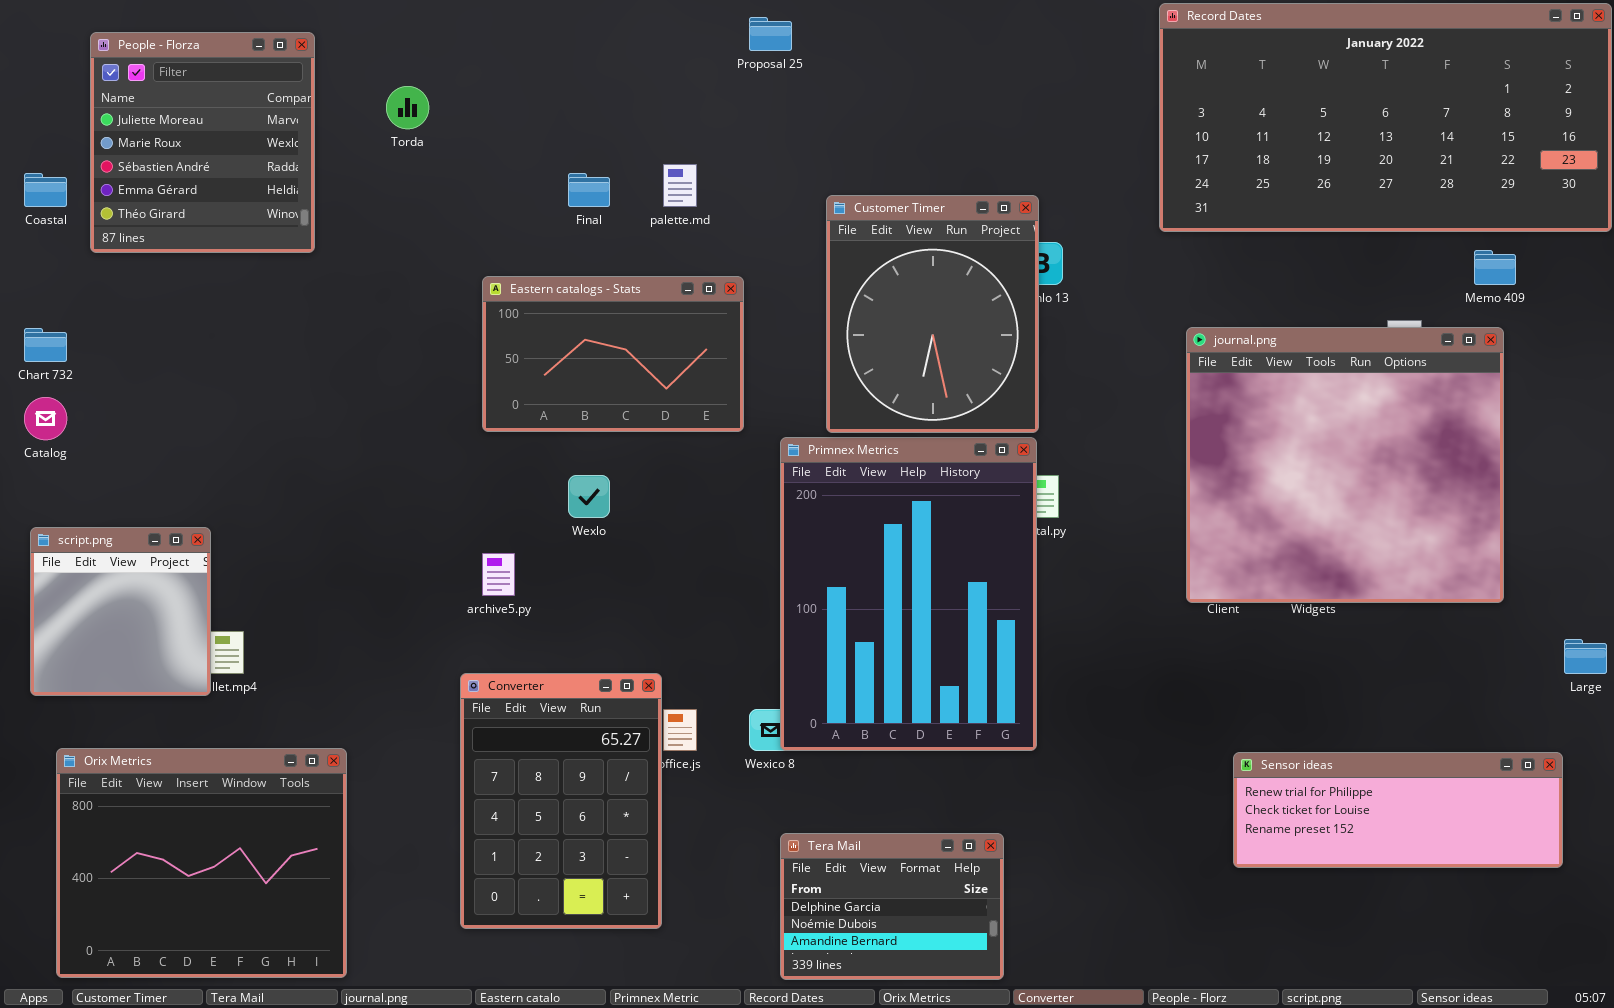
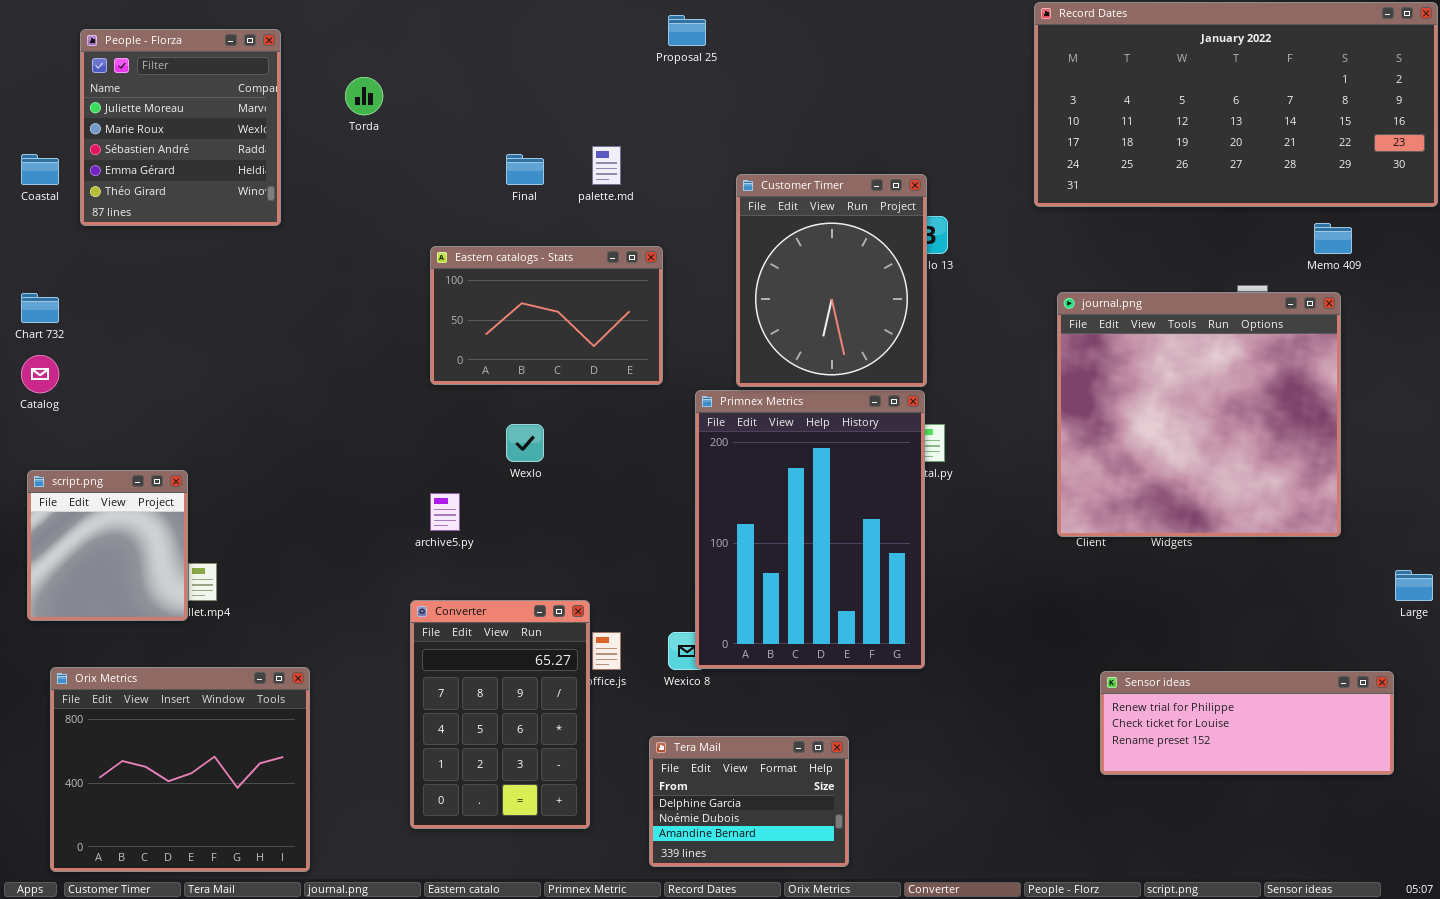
Tera Mail: [780,833,1004,980] -> [649,736,849,867], moved

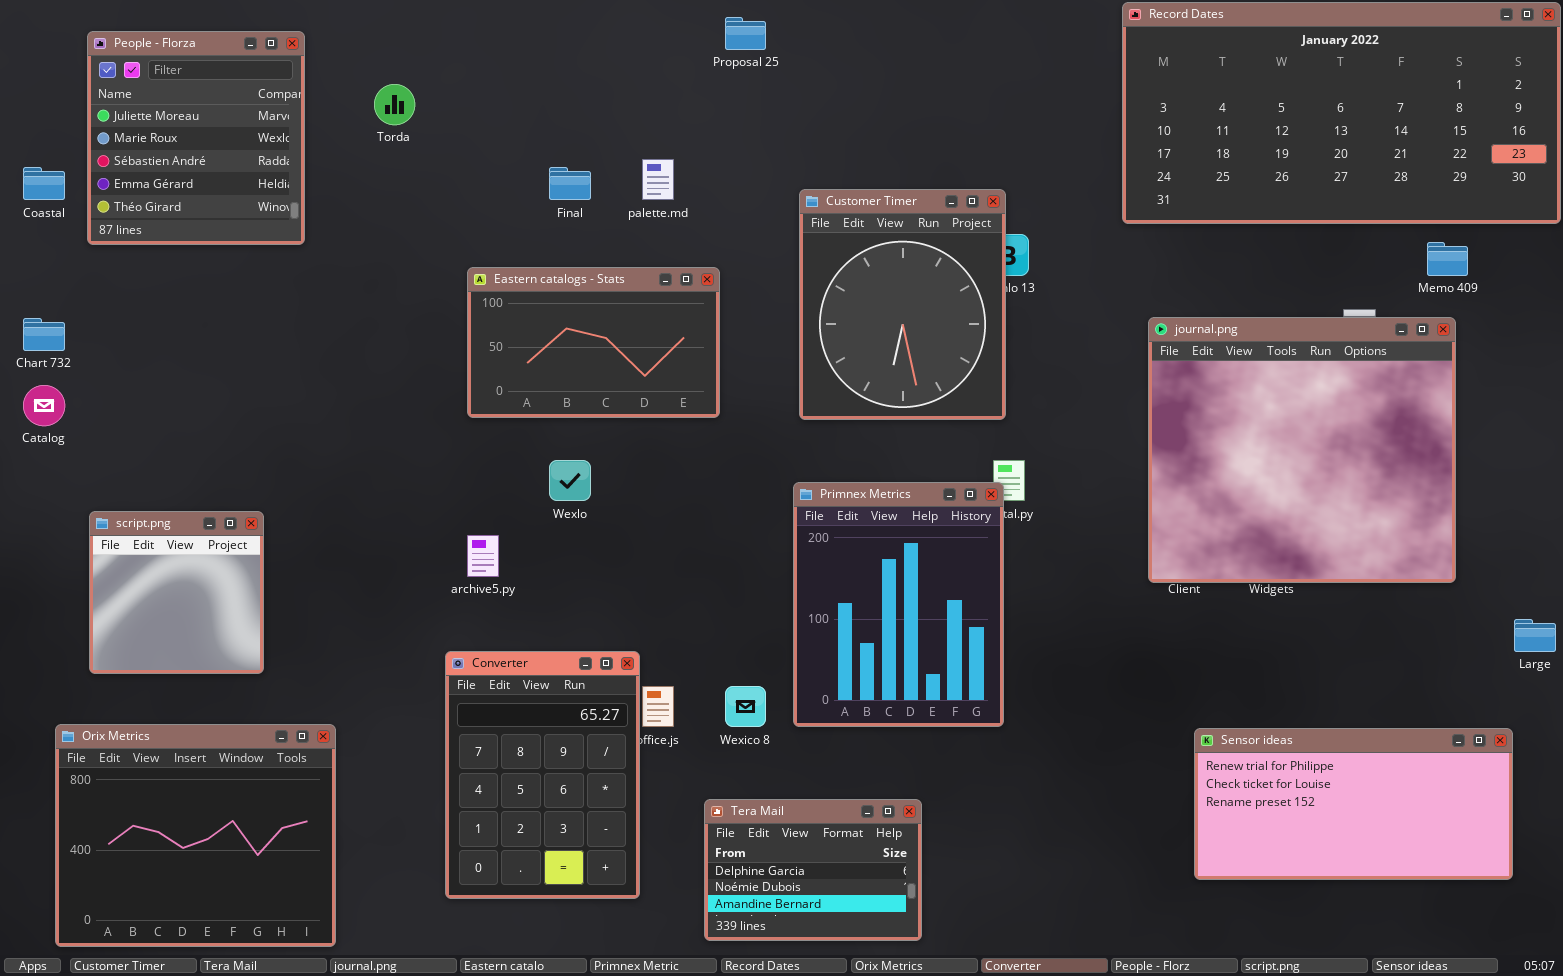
Primnex Metrics: [695,390,925,669] -> [793,482,1004,727], resized
script.png: [27,470,188,621] -> [89,511,264,674], moved
Sensor ideas: [1100,671,1394,775] -> [1194,728,1513,880], resized

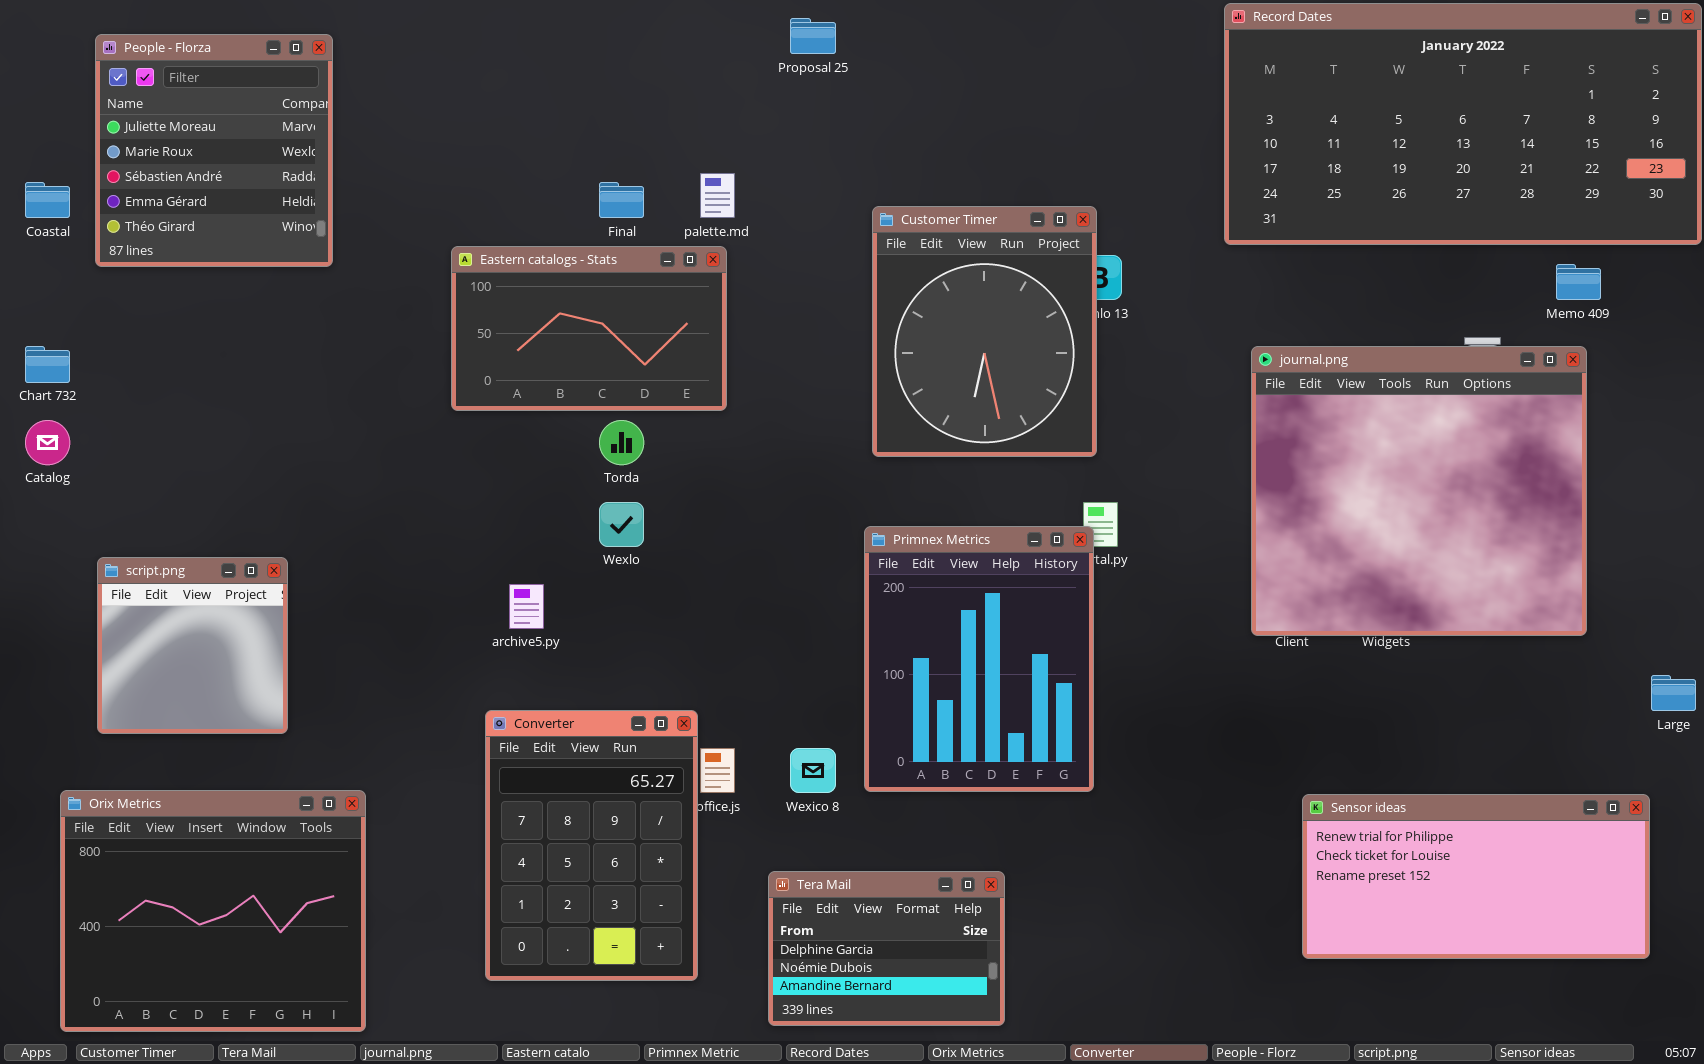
Torda: [374,84,415,125] -> [599,420,644,465], moved
Eastern catalogs - Stats: [467,267,720,418] -> [451,246,727,411], moved

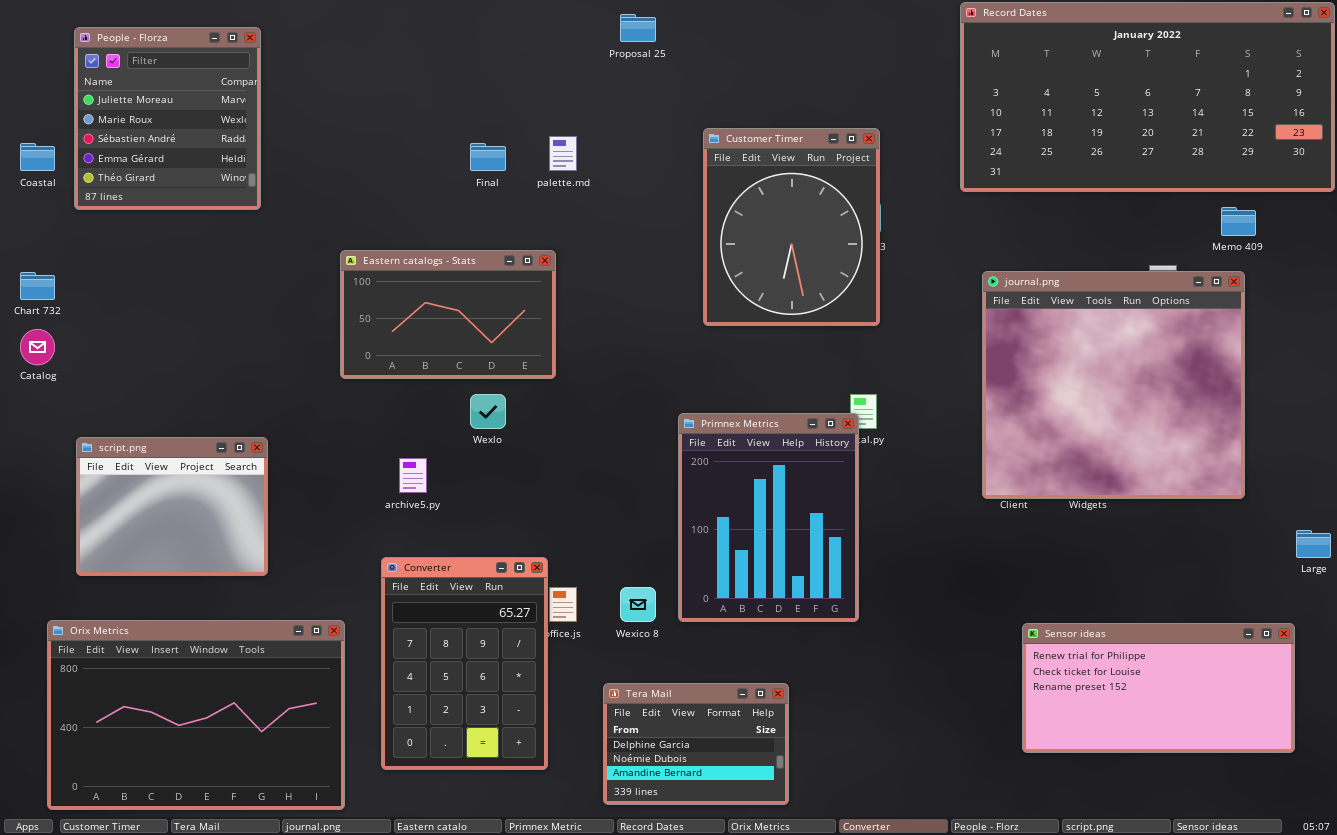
Customer Timer: [872,206,1097,457] -> [703,128,880,326], moved
Eastern catalogs - Stats: [451,246,727,411] -> [340,250,556,379], moved
script.png: [97,557,288,734] -> [76,437,268,576], resized
Orix Metrics: [60,790,366,1032] -> [47,620,345,810], resized

